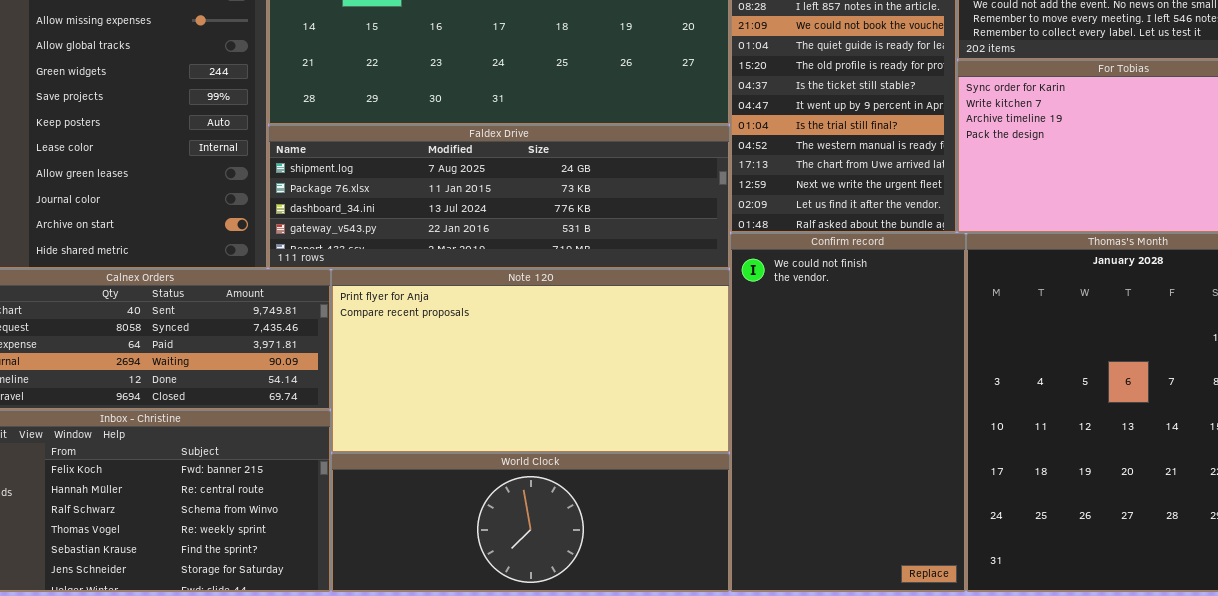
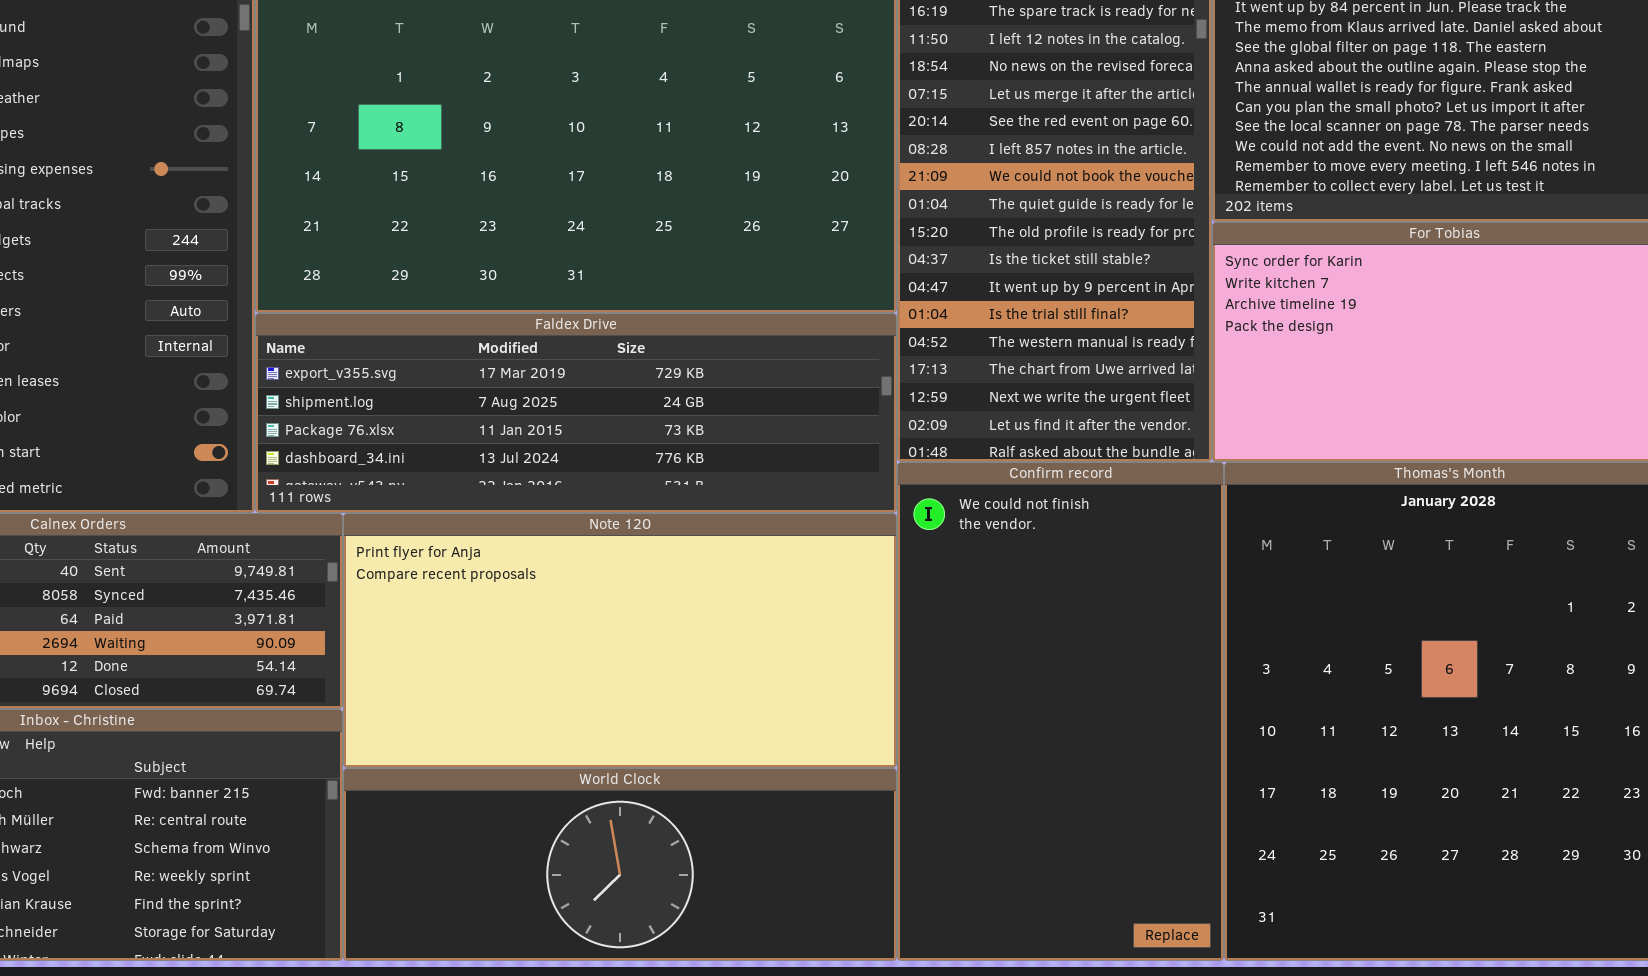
Faldex Drive: [268,125,730,269] -> [255,313,897,513], scrolled up 1 row

